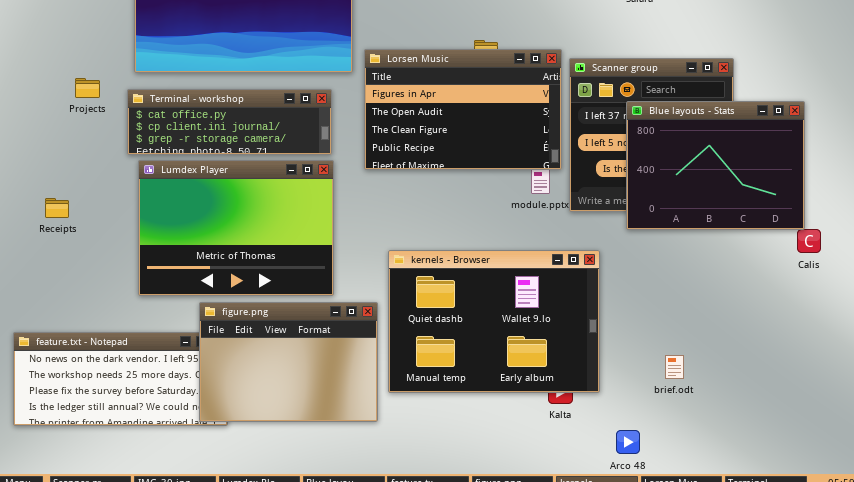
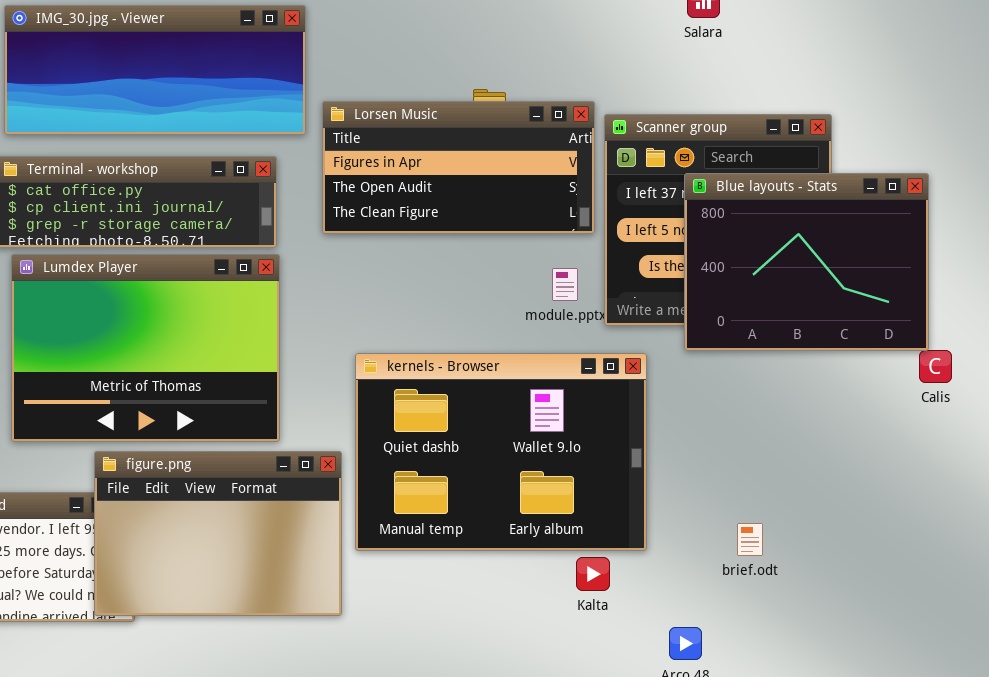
Lorsen Music: [364,49,562,170] -> [322,101,595,234], resized
kernels - Browser: [388,250,600,393] -> [355,353,647,551], moved

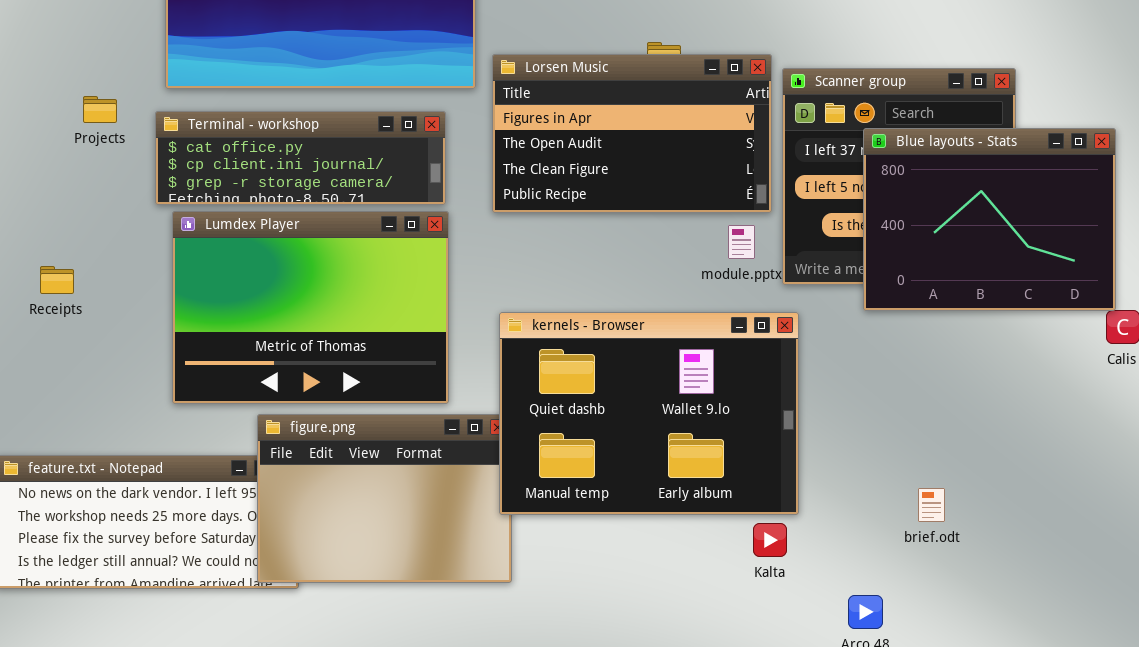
Lorsen Music: [322,101,595,234] -> [492,54,772,213], resized
kernels - Browser: [355,353,647,551] -> [499,312,799,515], moved

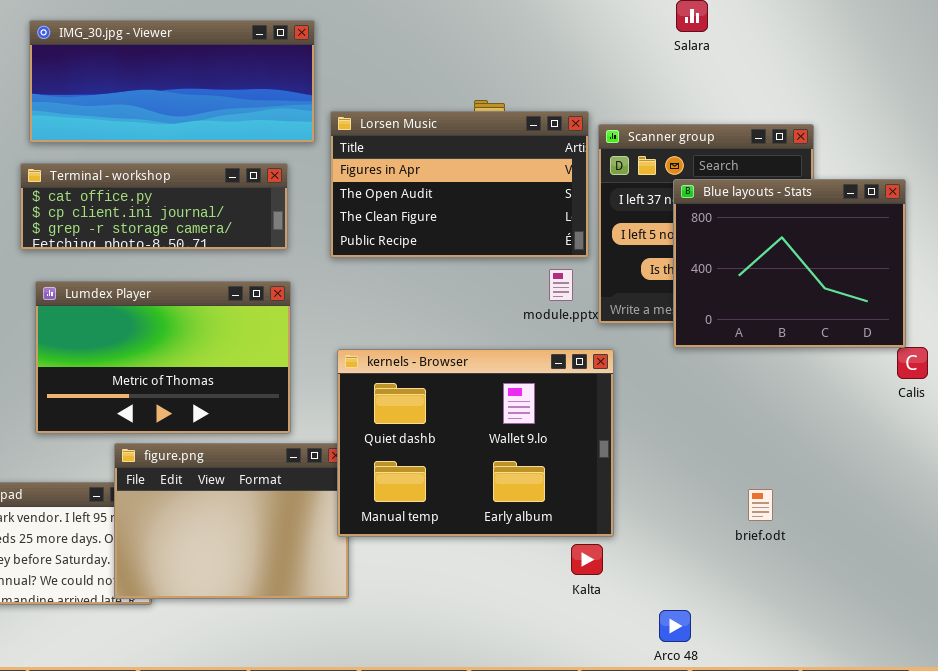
Lumdex Player: [172,211,449,404] -> [35,281,291,434], resized
brief.odt: [918,488,945,522] -> [748,489,773,521], moved

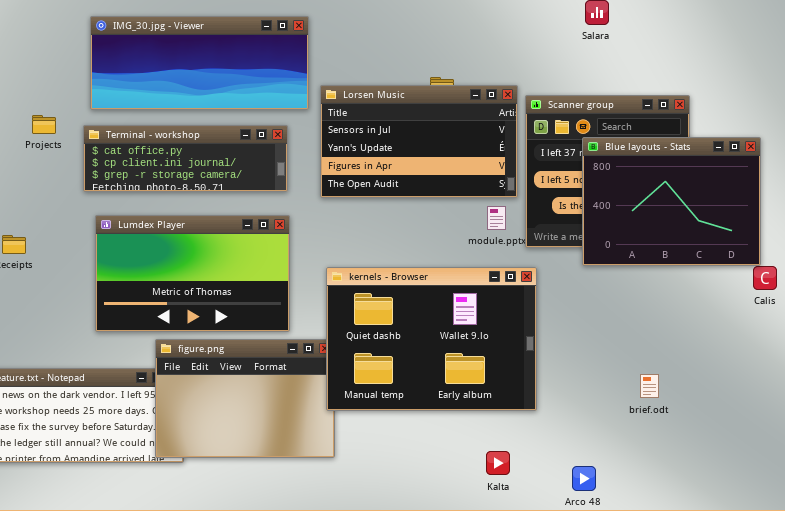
Lorsen Music: [330,111,589,258] -> [320,85,518,198], scrolled up 2 rows
Kalta: [571,544,603,575] -> [486,451,510,475], moved

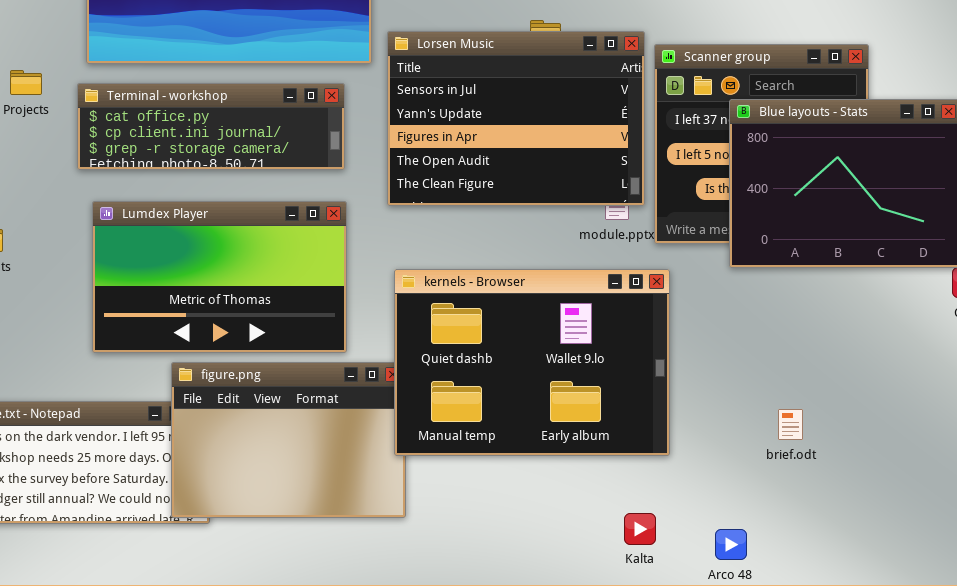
Lorsen Music: [320,85,518,198] -> [387,31,645,206], resized
brief.odt: [640,374,659,398] -> [778,409,803,440], moved
Kalta: [486,451,510,475] -> [624,513,656,545], moved

